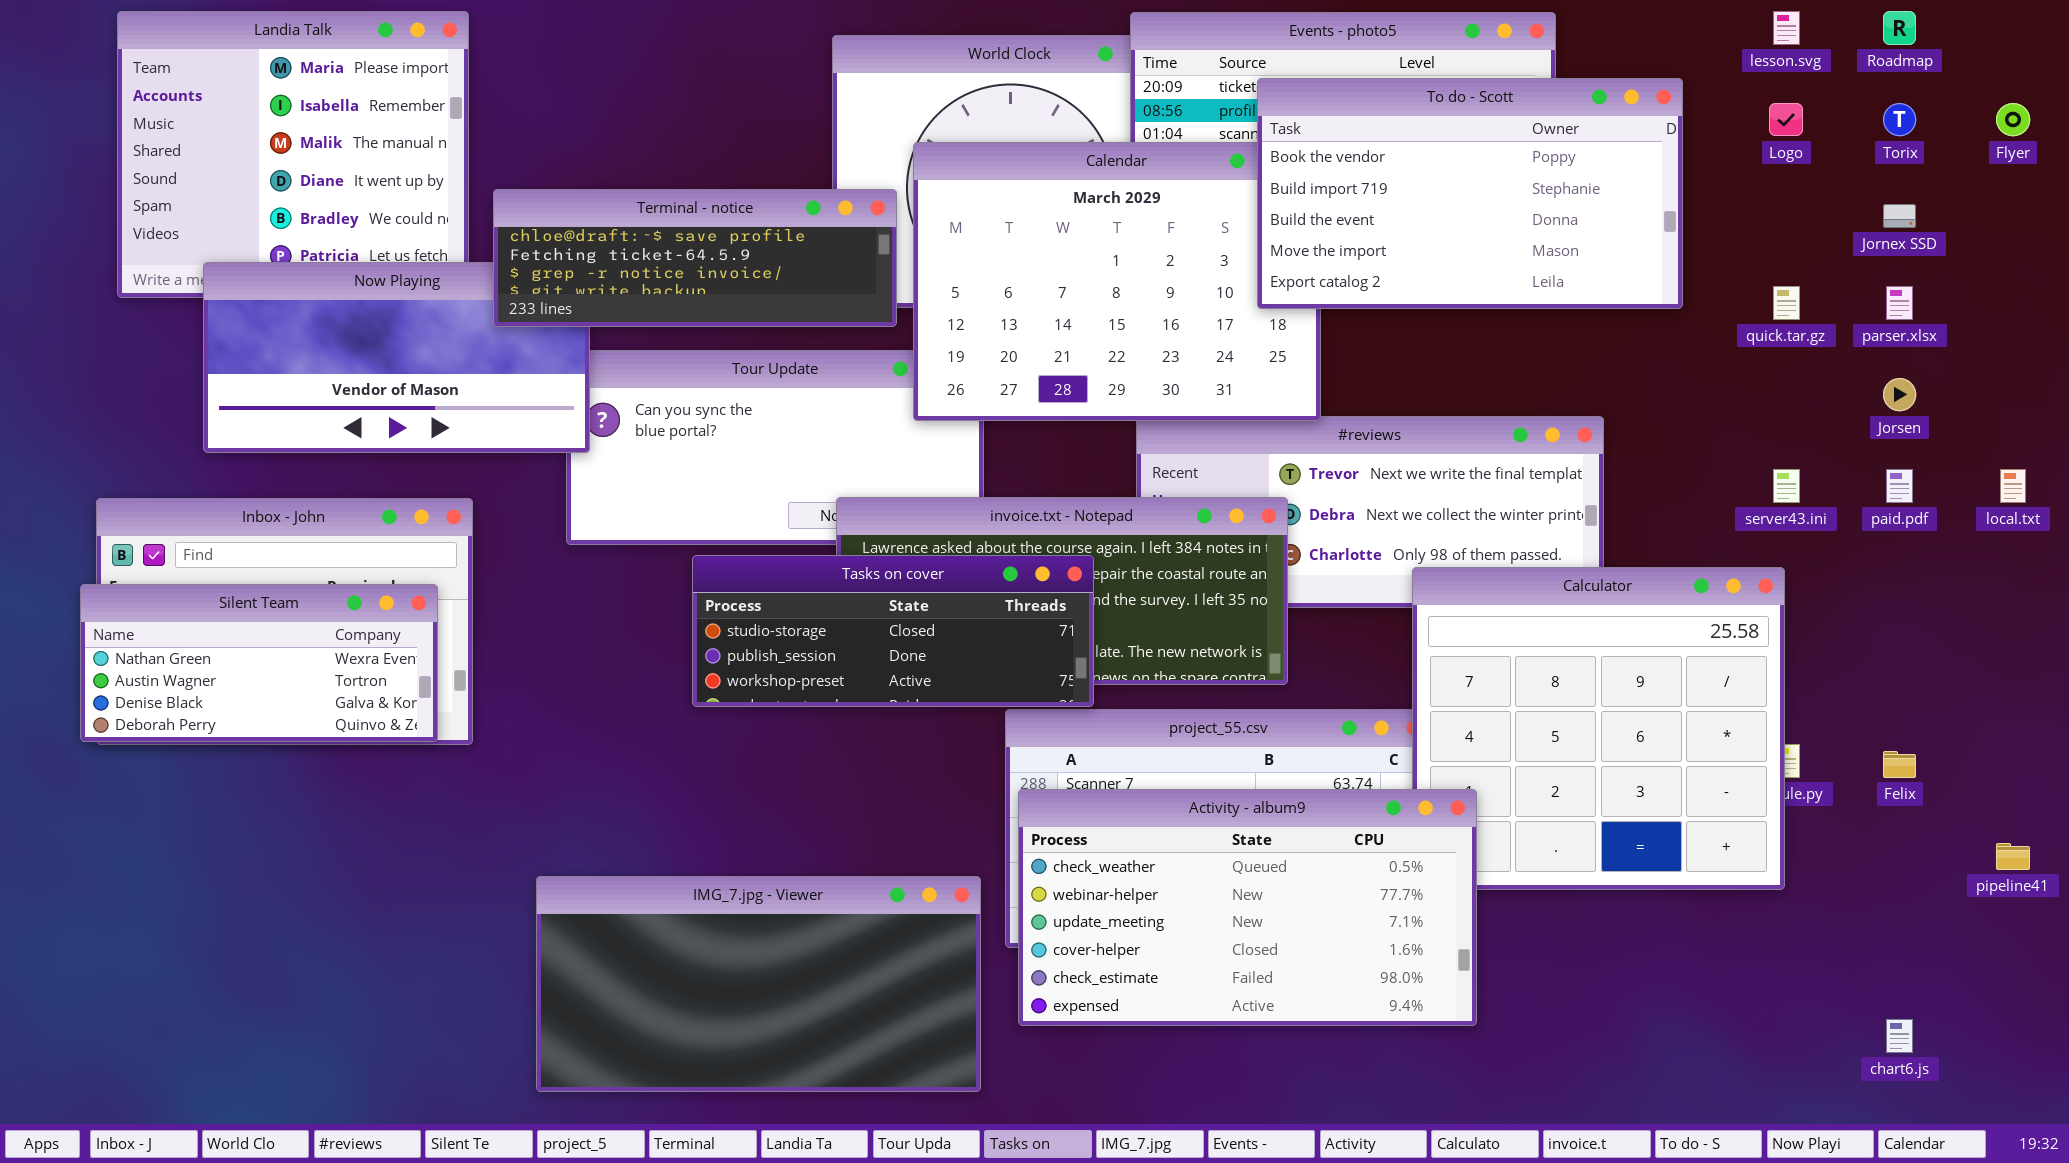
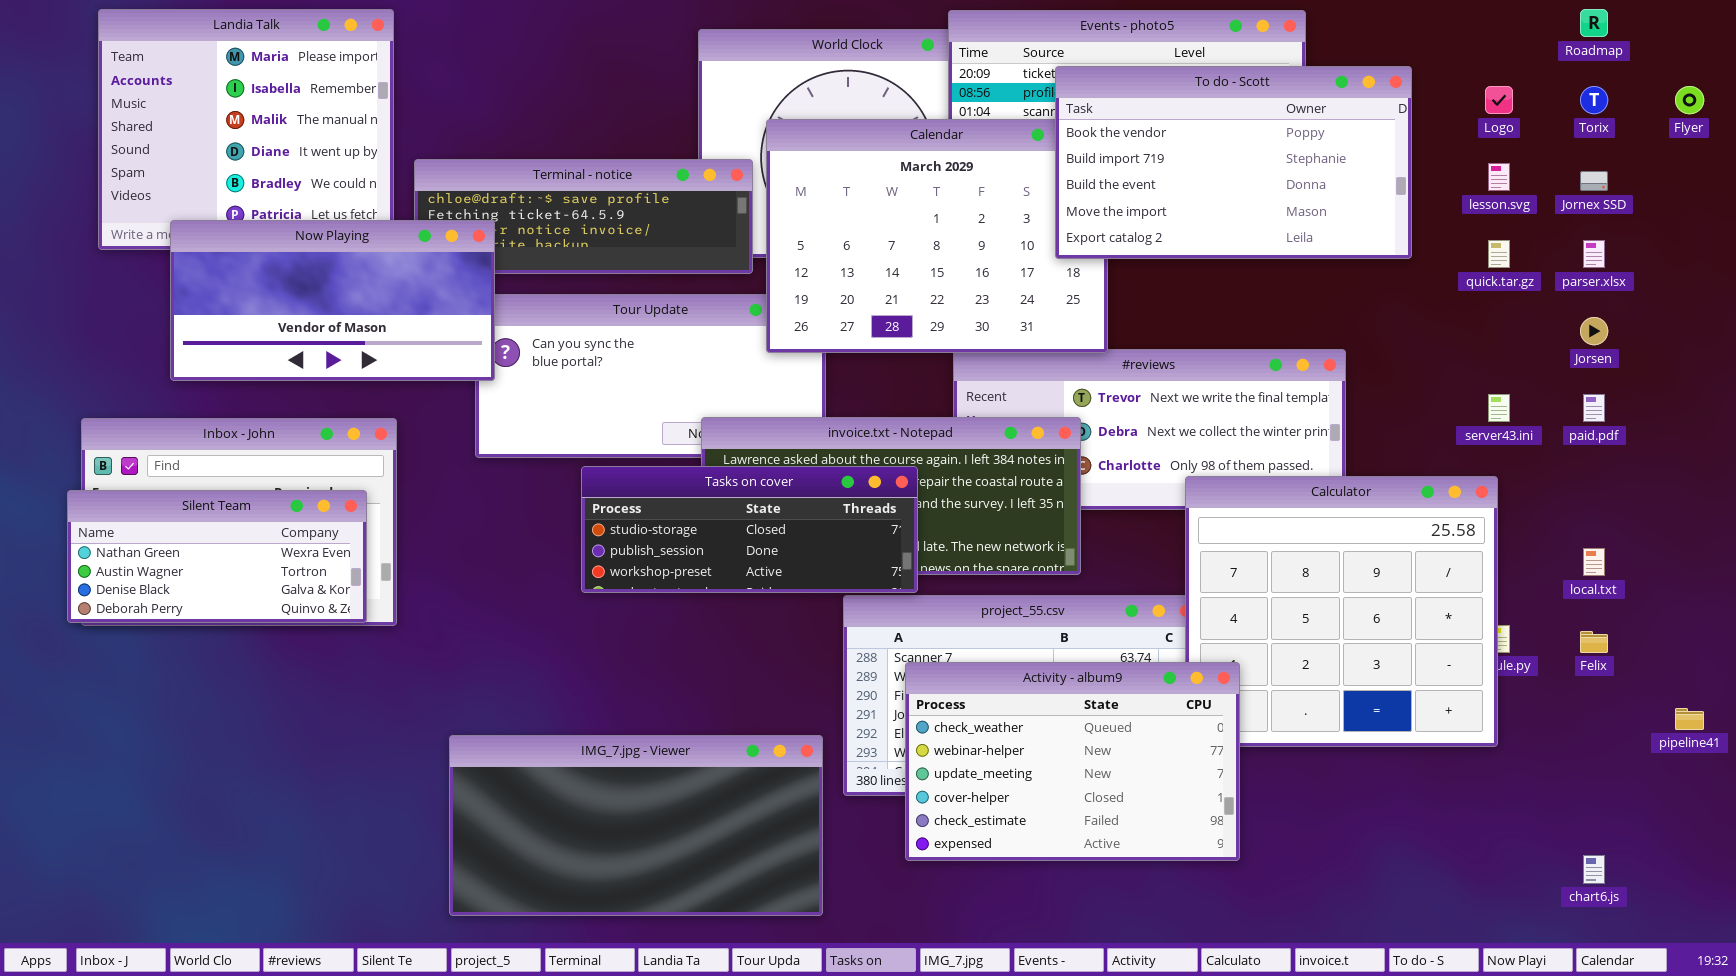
lesson.svg: [1773,11,1800,45] -> [1488,163,1510,191], moved
Now Playing: [203,262,590,453] -> [170,220,495,381], raised
local.txt: [2000,469,2026,503] -> [1583,548,1605,576], moved
Activity - album9: [1018,789,1477,1026] -> [905,662,1240,861], resized

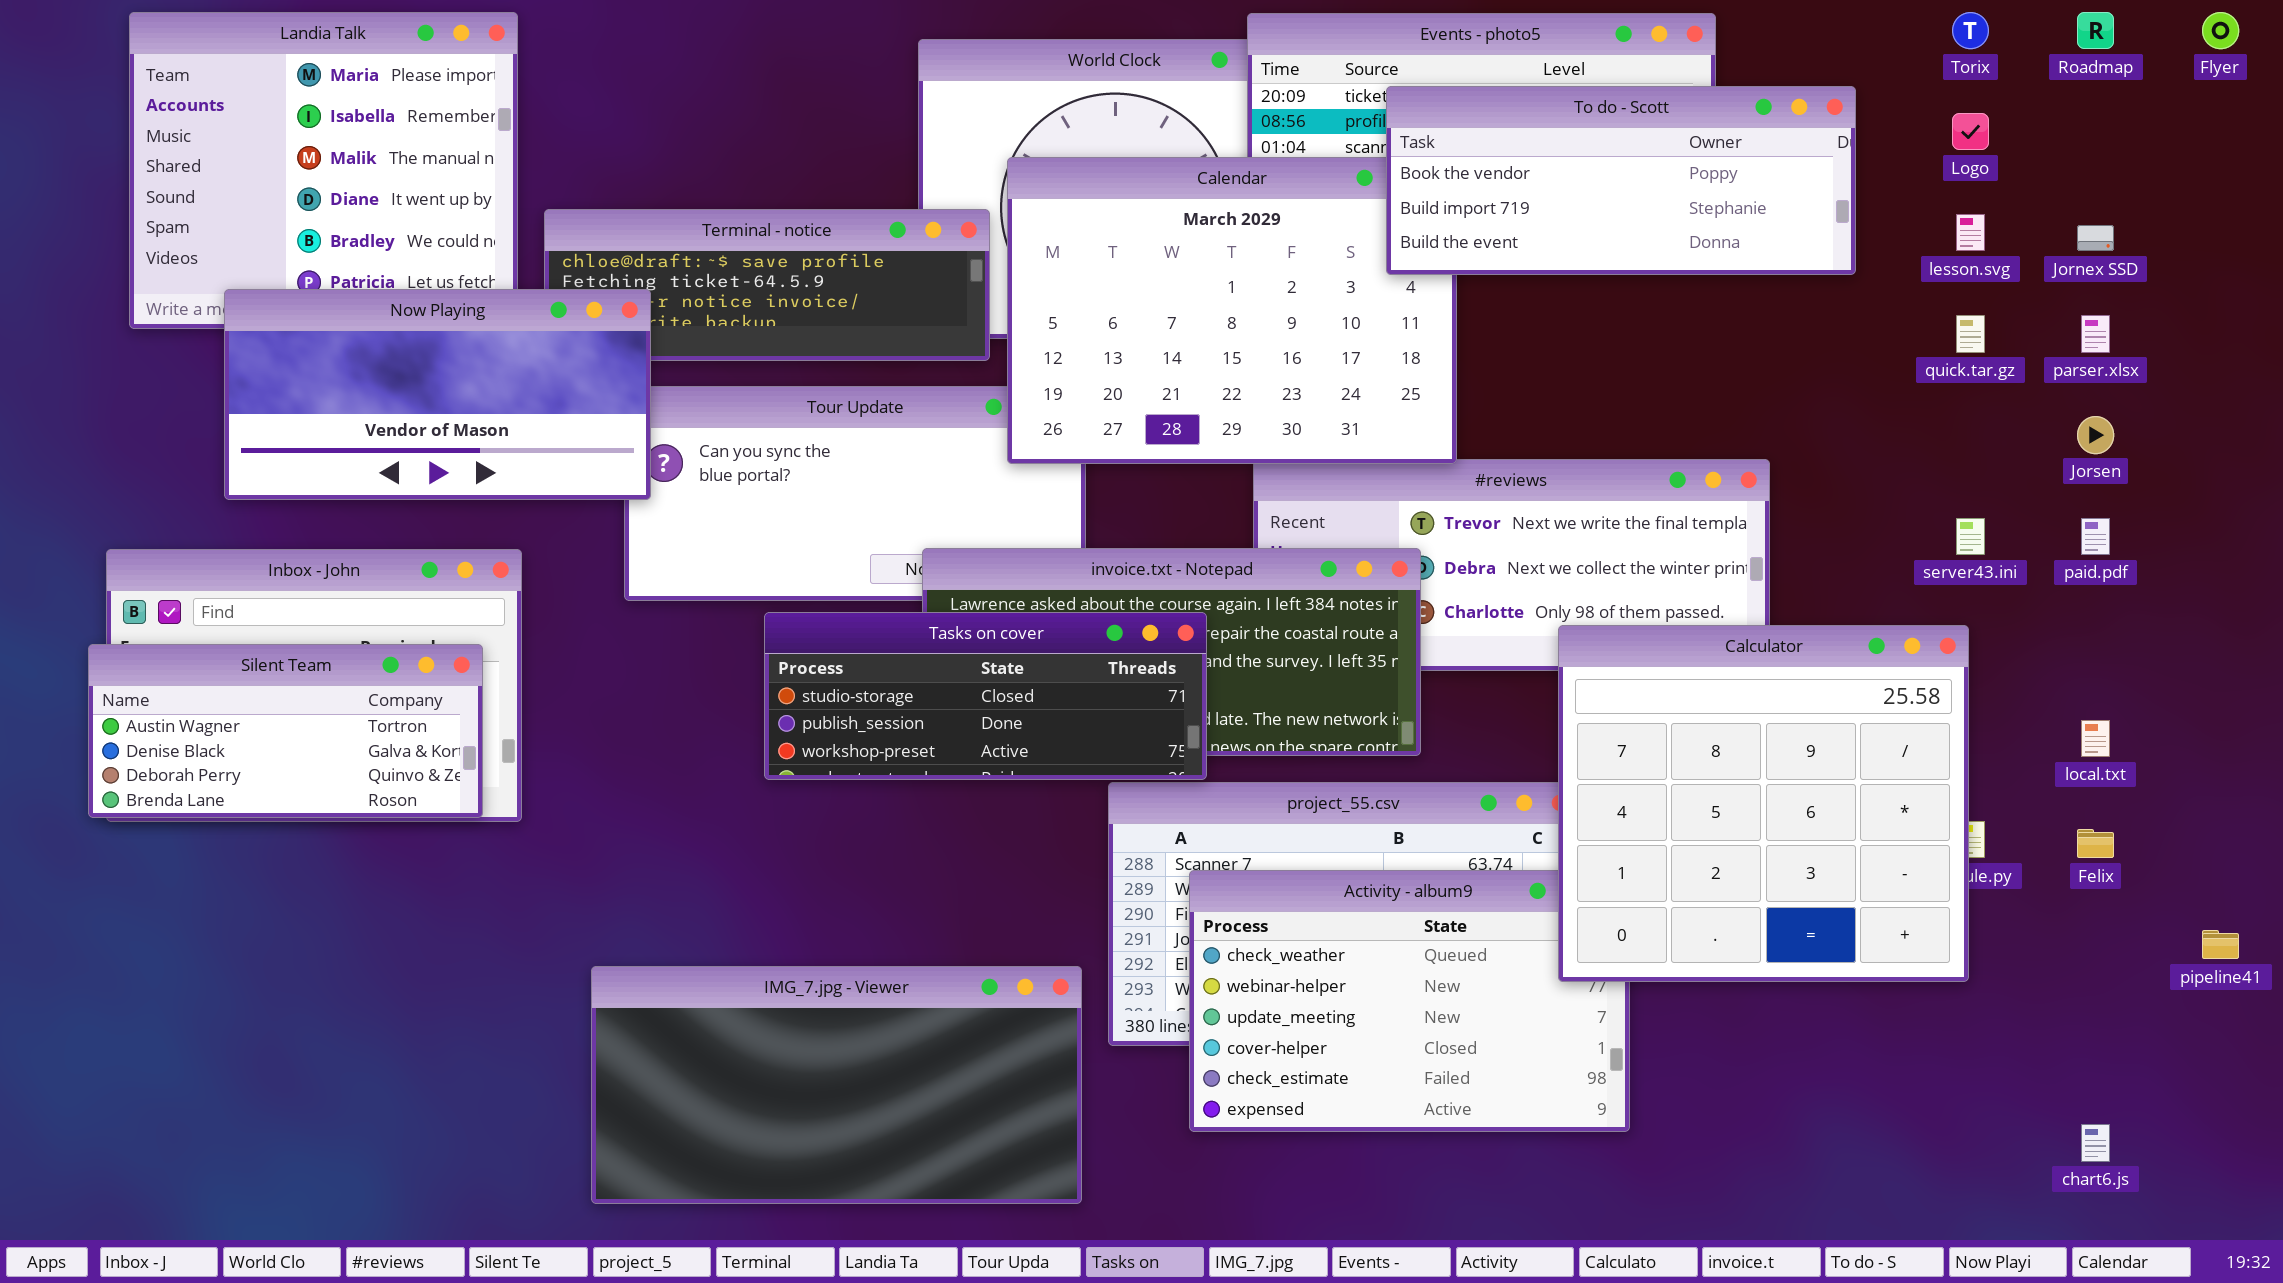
To do - Scott: [1055,66,1412,259] -> [1386,86,1856,275], resized
Torix: [1580,86,1608,114] -> [1952,12,1989,49], moved
Flyer: [1675,86,1704,114] -> [2202,12,2239,49], moved
Calculator: [1185,476,1498,747] -> [1558,625,1969,982], raised
Silent Team: [67,490,367,623] -> [88,644,483,818], scrolled down 1 row

